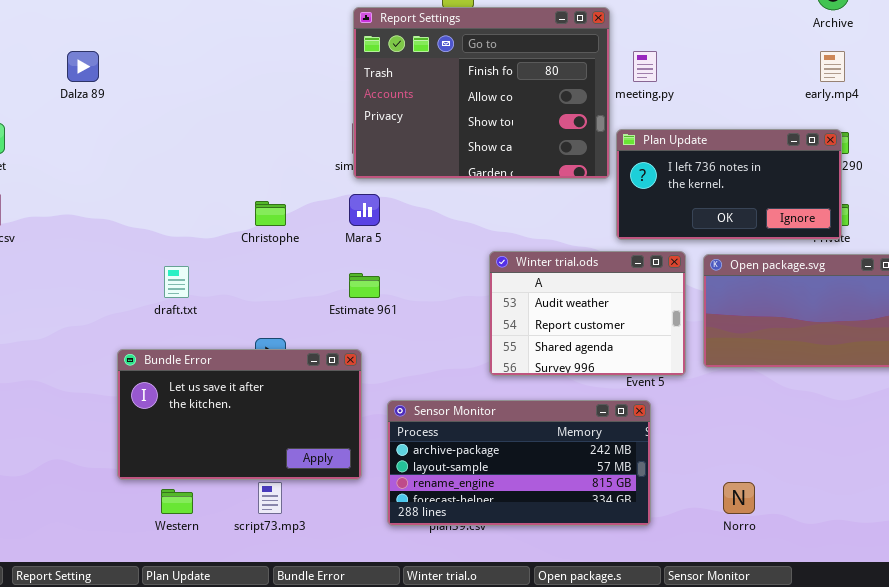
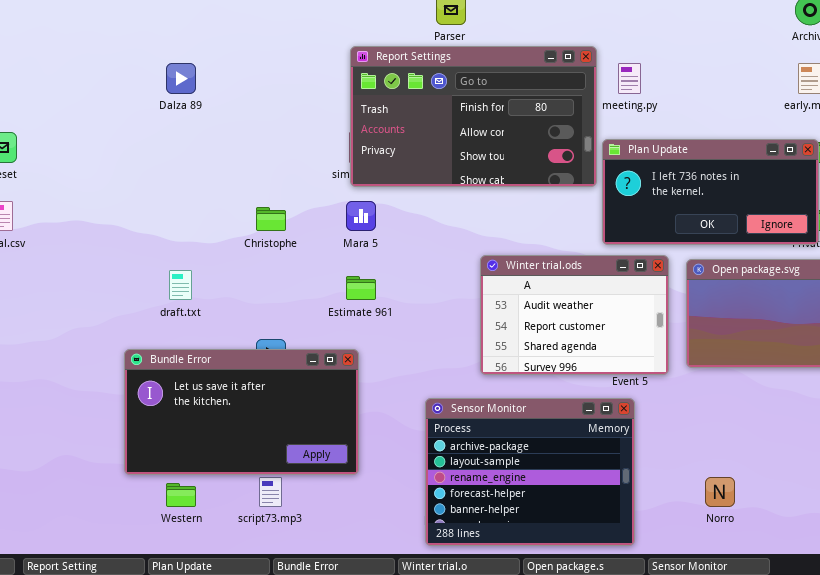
Report Settings: [353,7,610,179] -> [350,46,597,187], resized
Dalza 89: [67,51,99,82] -> [166,63,196,94], moved
Sensor Monitor: [387,400,651,526] -> [425,398,635,546], resized

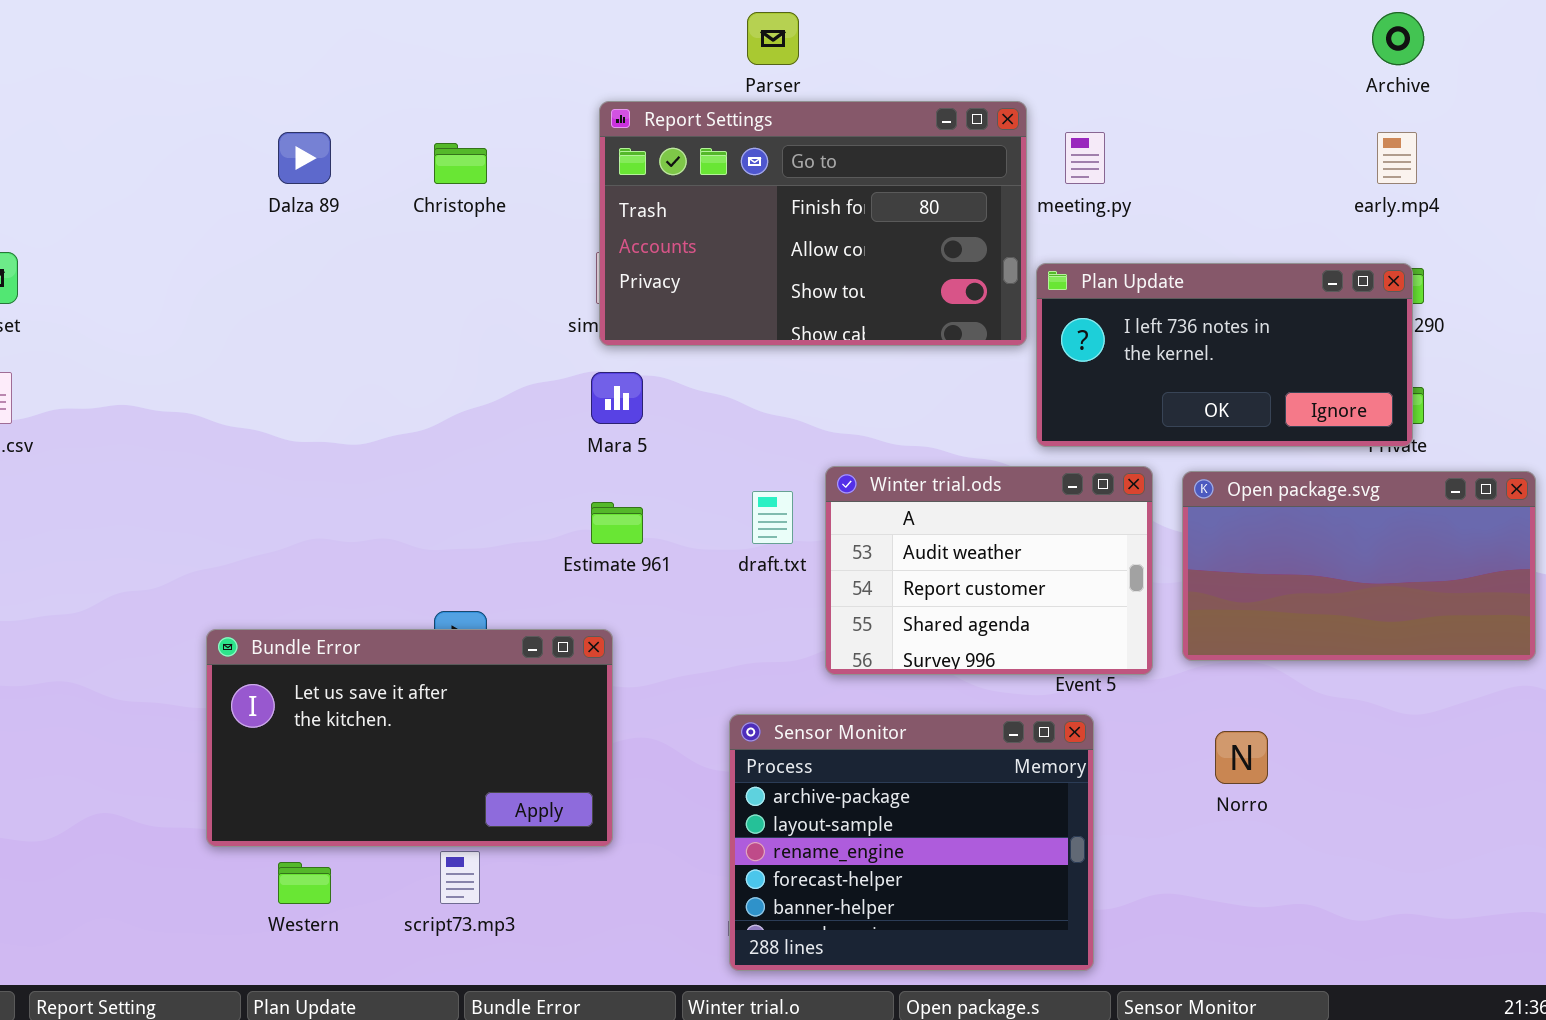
Christophe: [256,207,286,231] -> [434,143,487,184], moved
draft.txt: [169,270,192,300] -> [752,491,793,544], moved
Norro: [705,477,735,507] -> [1215,731,1268,784], moved

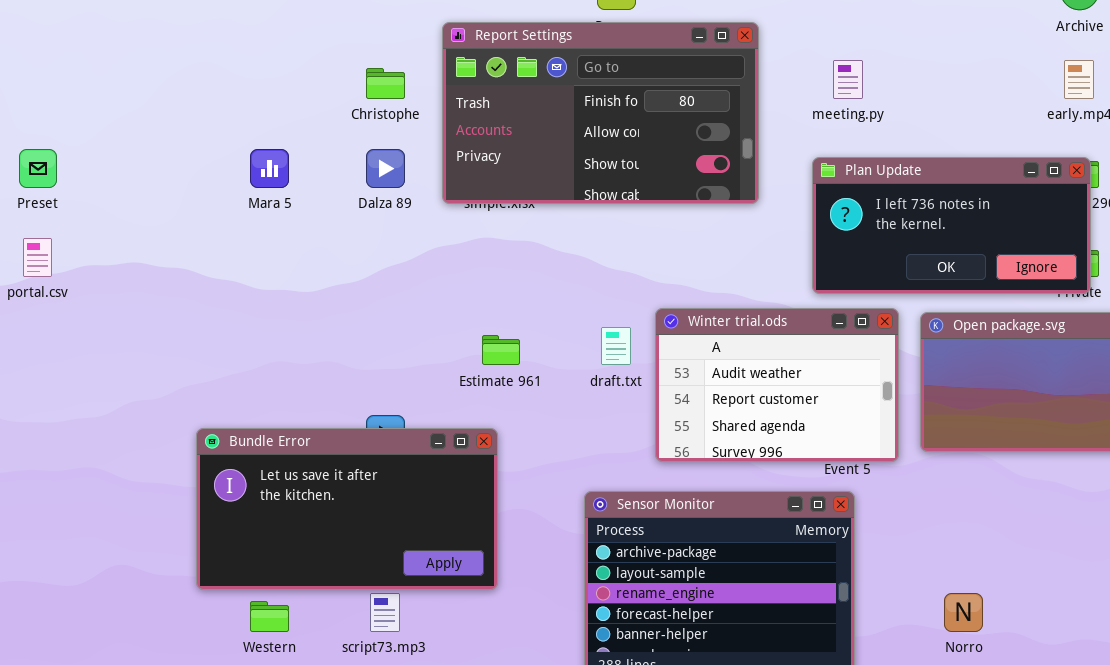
Report Settings: [599,101,1027,346] -> [442,22,759,204], moved
Dalza 89: [278,132,331,184] -> [366,149,405,188], moved
Mara 5: [591,372,643,424] -> [250,149,289,188], moved
Norro: [1215,731,1268,784] -> [944,593,983,632], moved

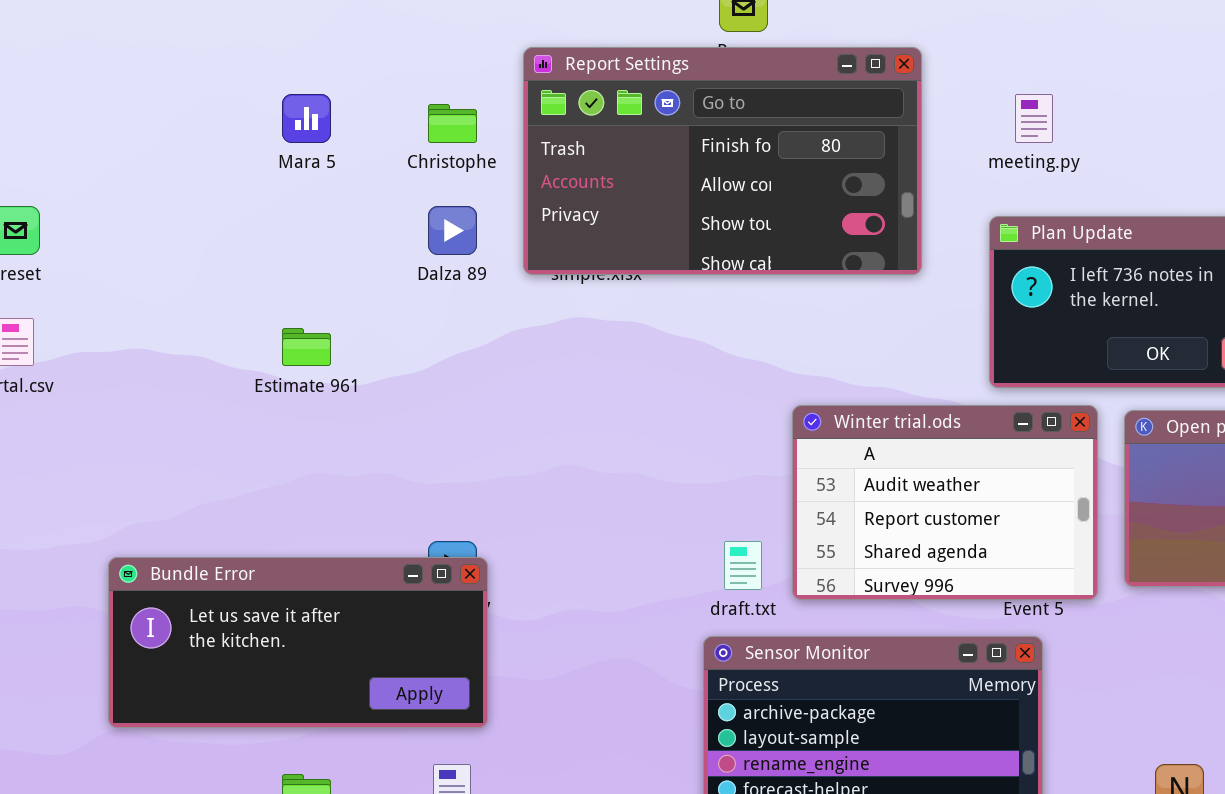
Mara 5: [250,149,289,188] -> [282,94,331,143], moved
draft.txt: [601,327,631,365] -> [724,541,762,590], moved
Estimate 961: [482,335,520,365] -> [282,328,331,366], moved
Bundle Error: [196,428,498,590] -> [108,557,488,728], moved, resized

